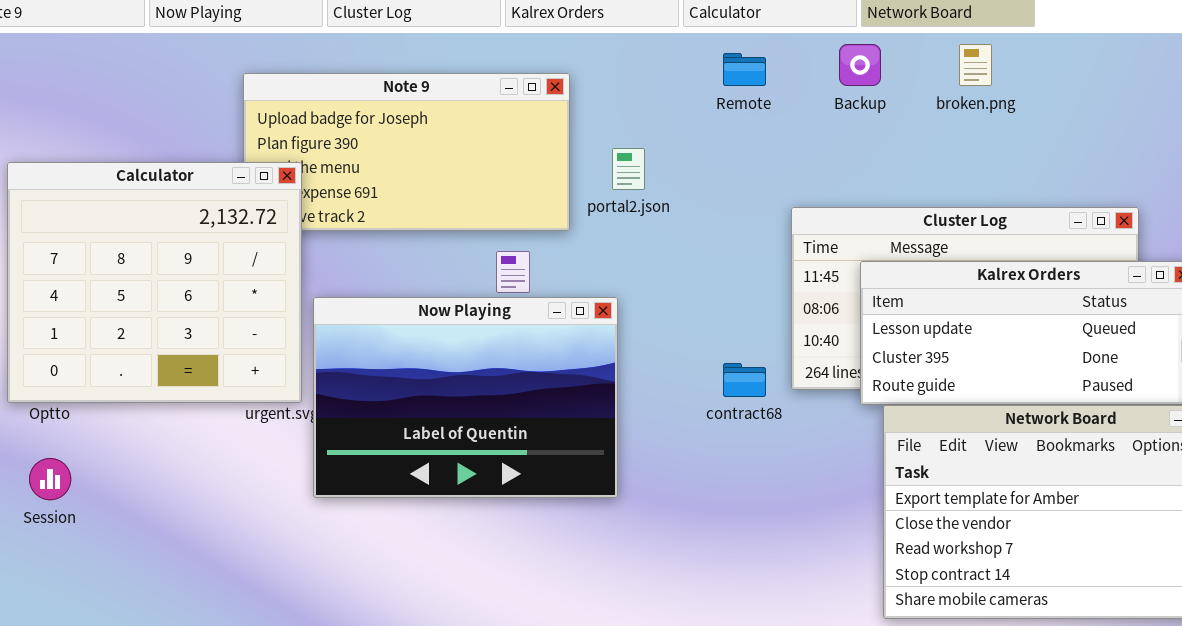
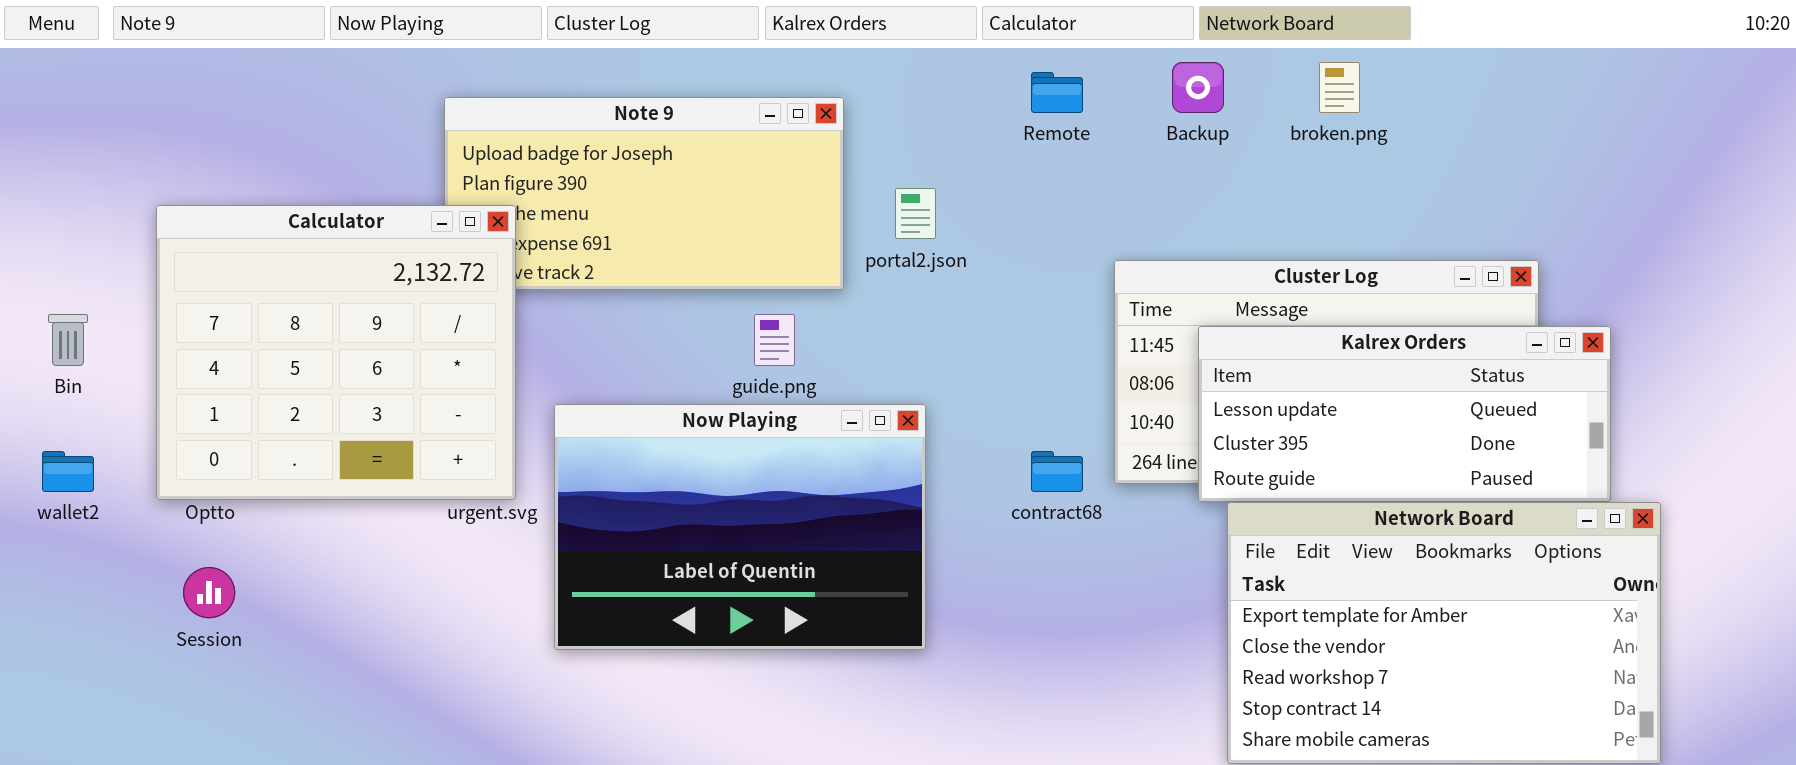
Now Playing: [313,297,618,498] -> [554,404,926,650], moved

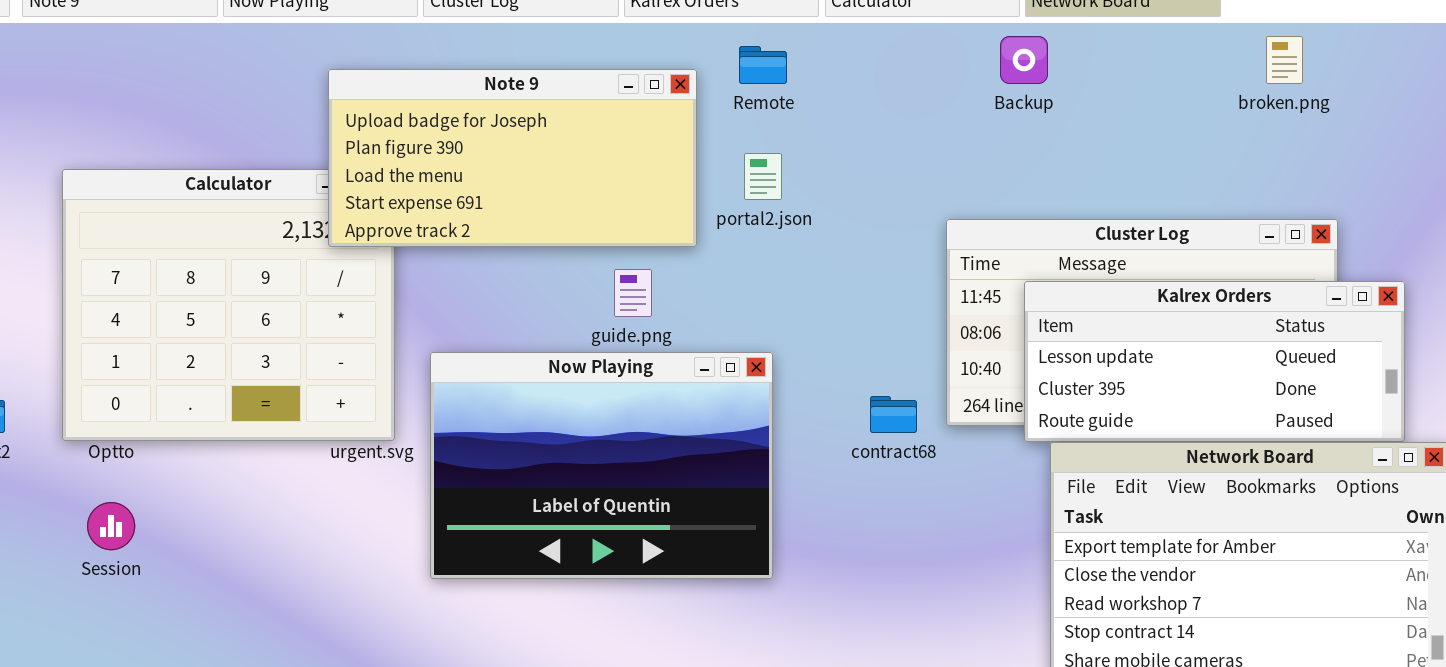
broken.png: [1319,62,1360,113] -> [1266,36,1303,84], moved
Remote: [1031,72,1083,113] -> [739,46,787,84], moved
Note 9: [444,97,844,290] -> [328,69,697,247], raised

